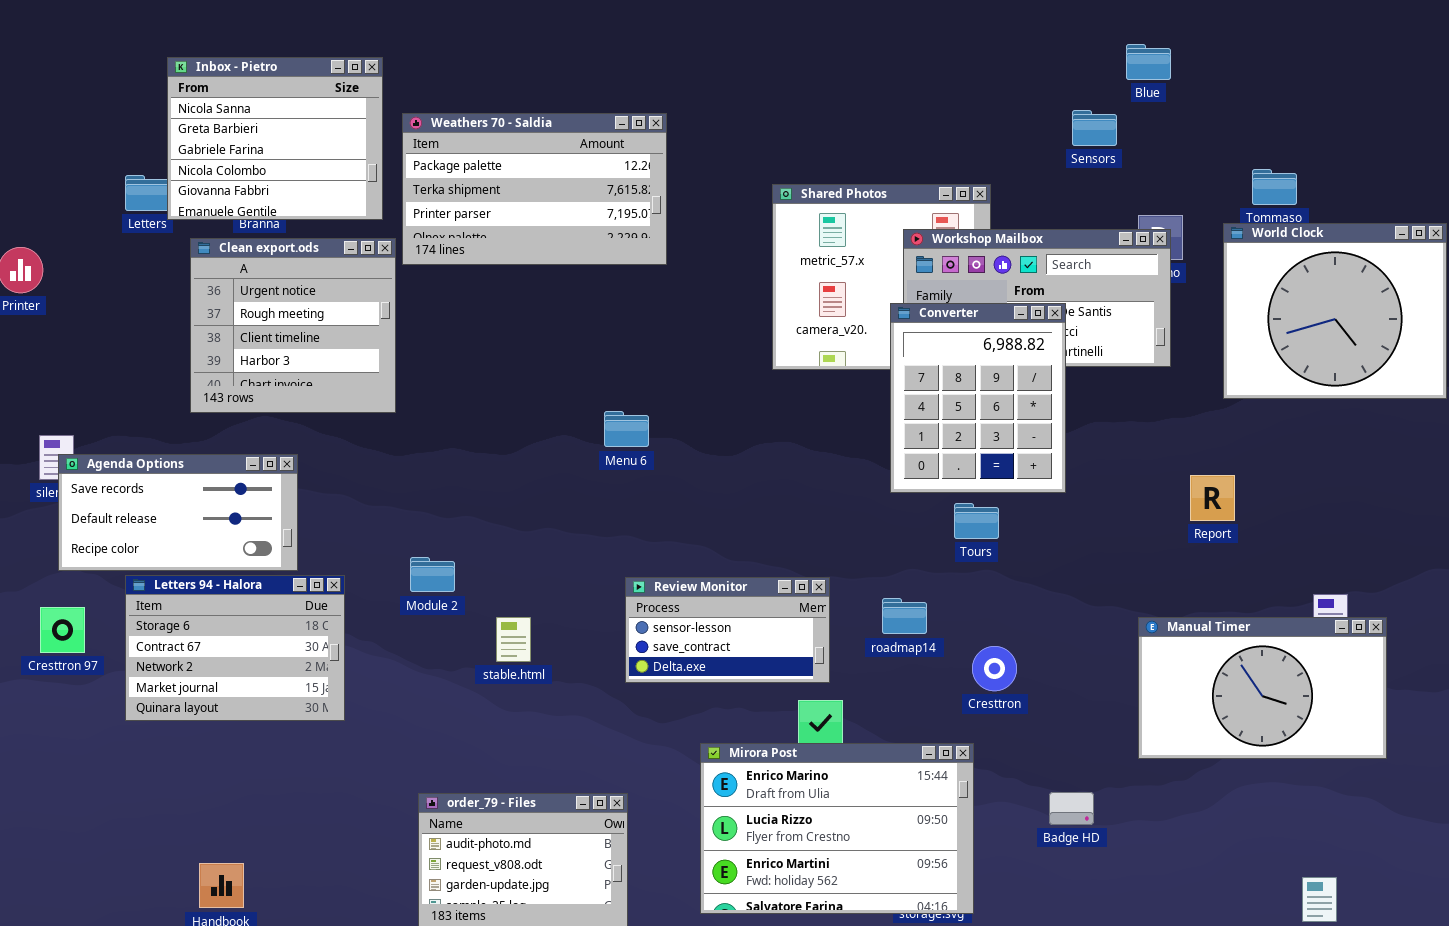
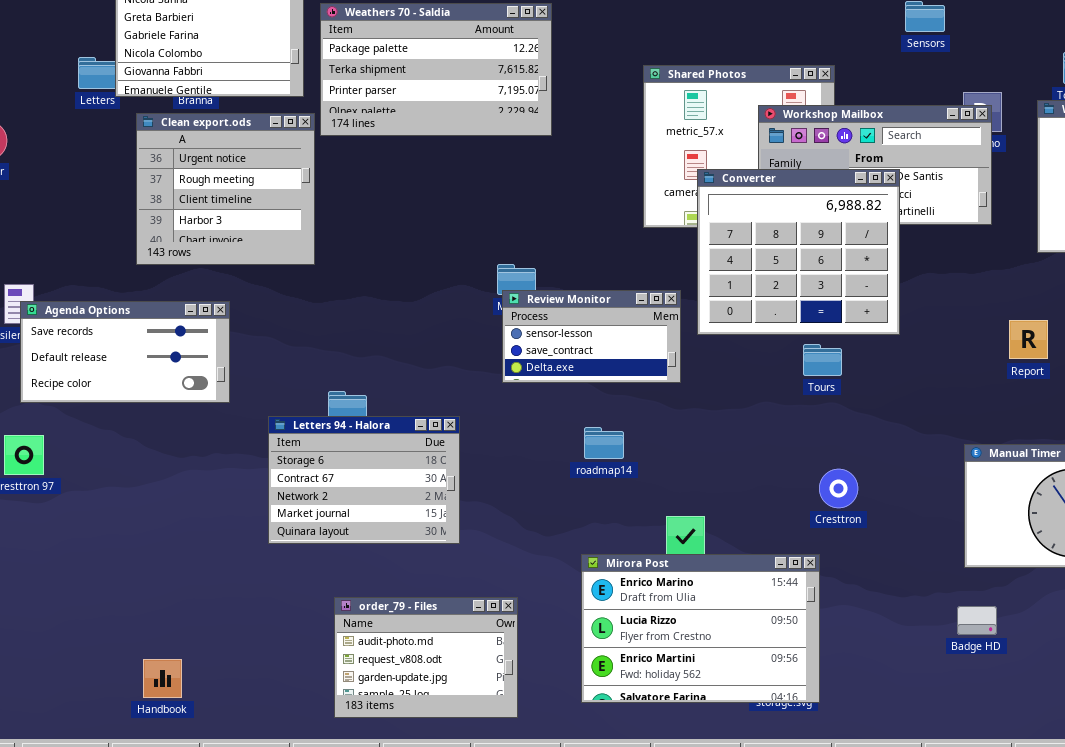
Converter: [890,303,1066,493] -> [697,169,900,335], resized
Letters 94 - Halora: [125,575,345,721] -> [268,416,460,544], moved
Review Monitor: [625,577,830,683] -> [502,290,681,383], moved
roadmap14: [882,598,927,634] -> [584,427,624,459], moved
Badge HD: [1049,792,1094,825] -> [957,606,997,635], moved

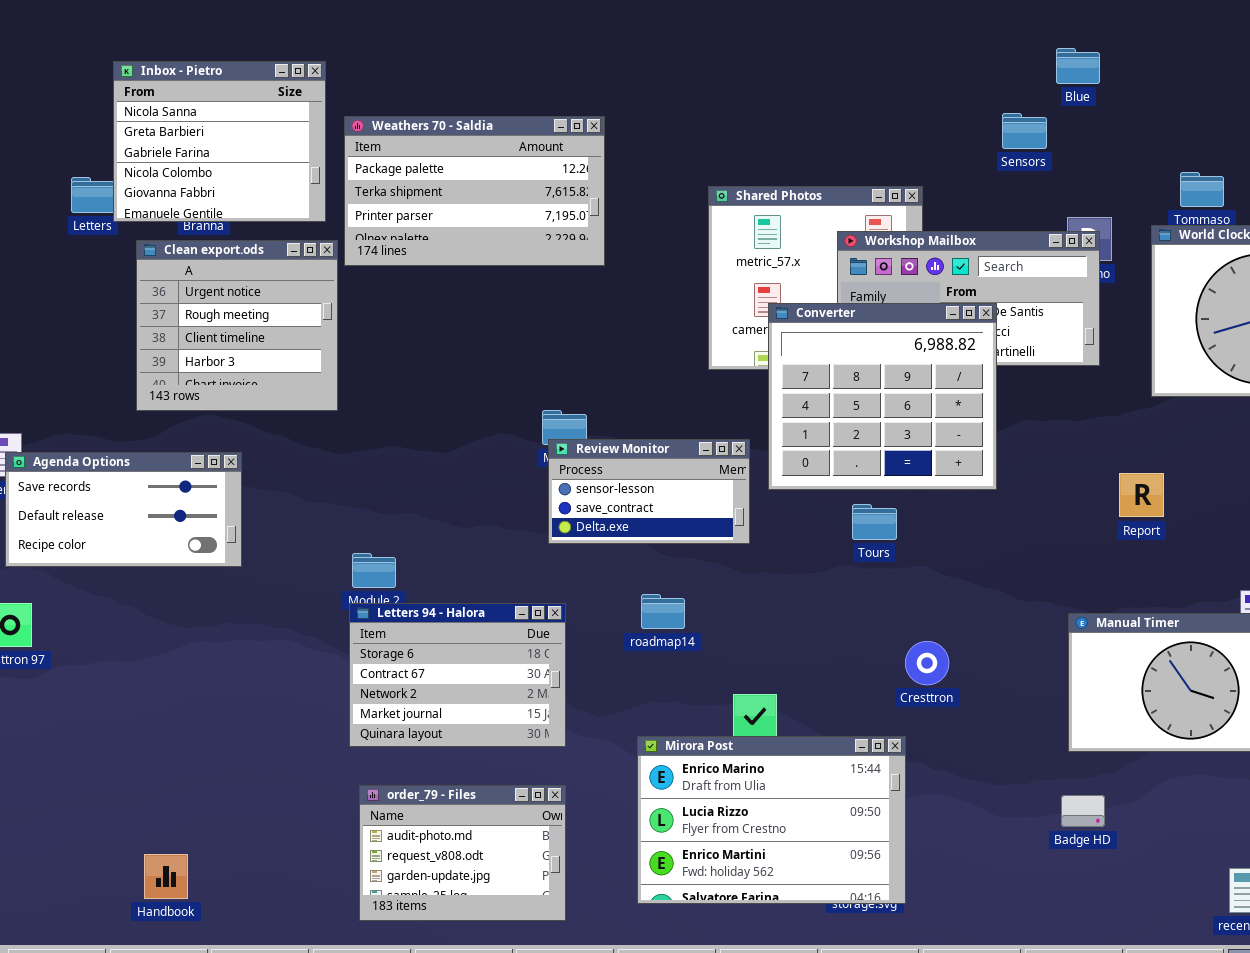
Tours: [803,344,842,376] -> [852,504,897,540], moved
Letters 94 - Halora: [268,416,460,544] -> [349,603,566,747], moved

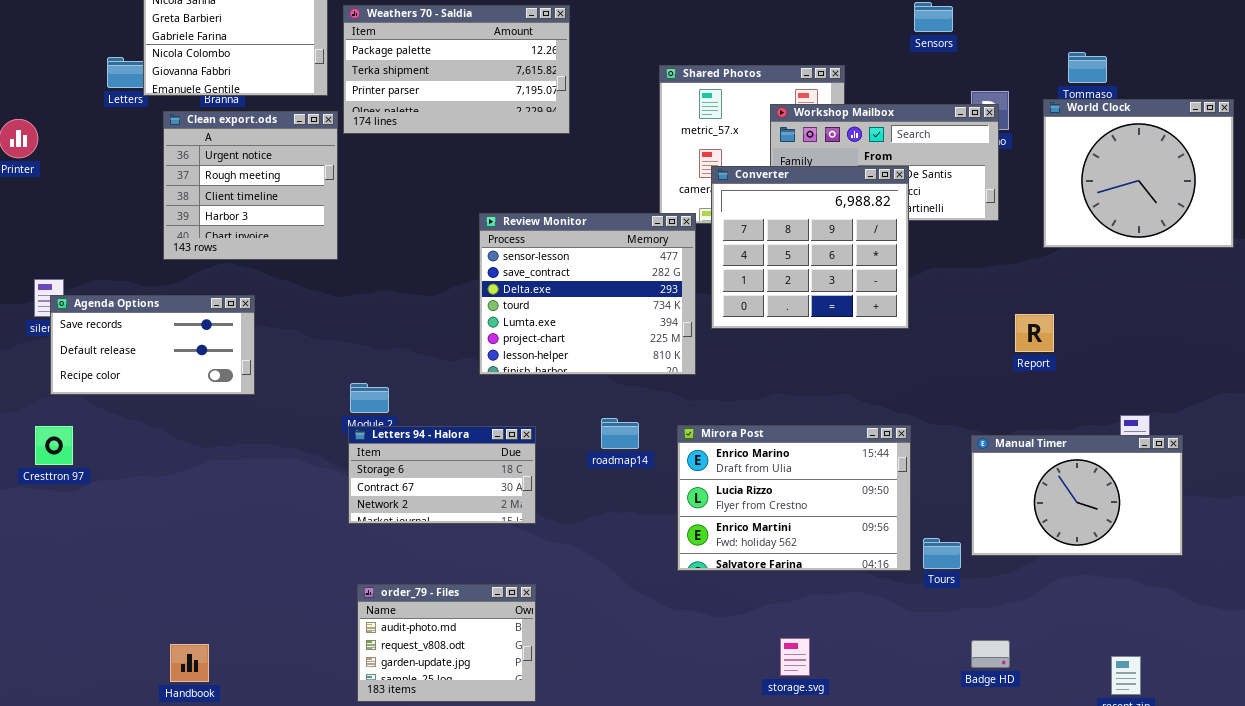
Review Monitor: [548,439,750,544] -> [479,213,696,375], resized
Tours: [852,504,897,540] -> [923,538,961,569], moved
Letters 94 - Halora: [349,603,566,747] -> [348,426,536,524], resized
Mirora Post: [637,736,906,904] -> [677,425,911,571], moved
Badge HD: [1061,795,1105,827] -> [971,640,1010,668], moved

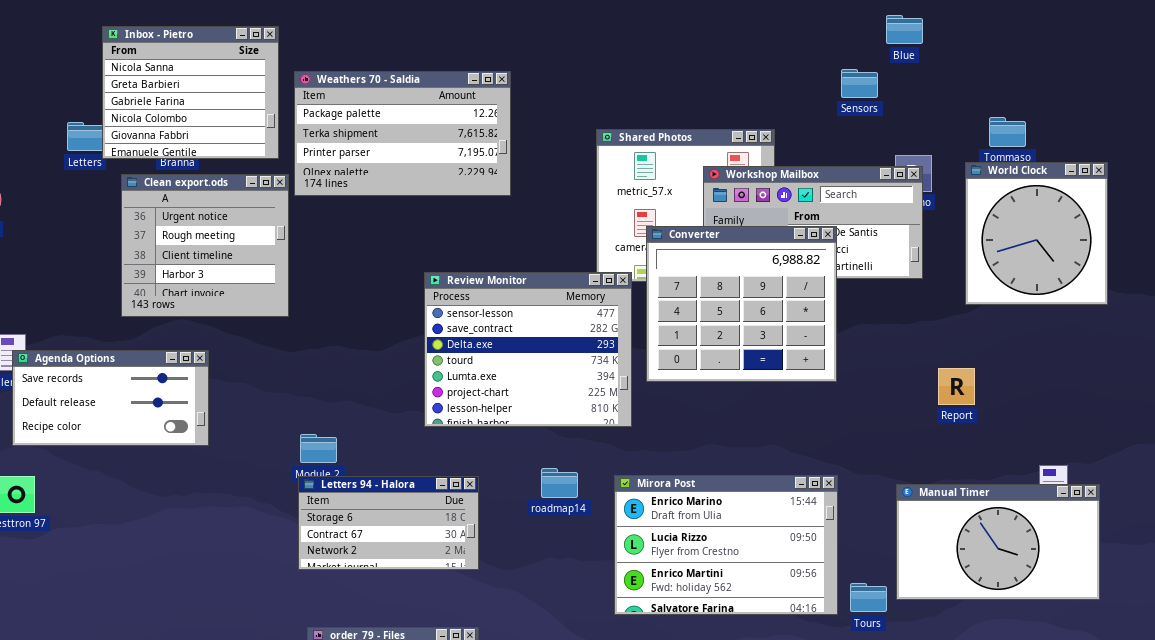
World Clock: [1043,99,1234,248] -> [965,162,1108,305], resized

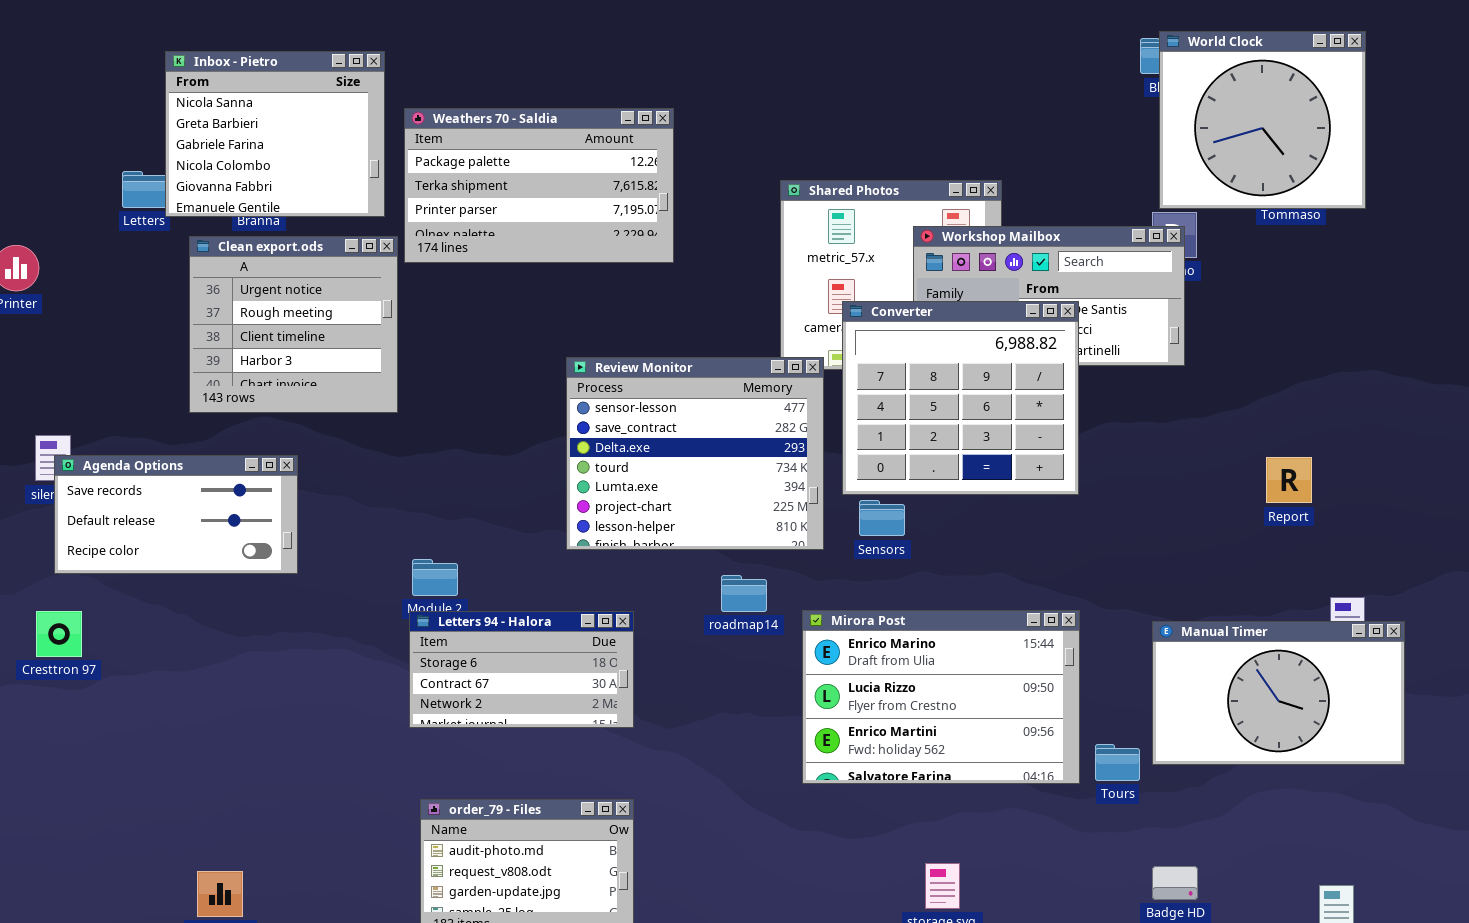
Sensors: [841,69,878,98] -> [859,500,905,536], moved
World Clock: [965,162,1108,305] -> [1159,31,1366,209], moved, resized
Report: [938,368,975,405] -> [1266,457,1312,503], moved
roadmap14: [541,468,578,498] -> [721,575,767,612], moved

